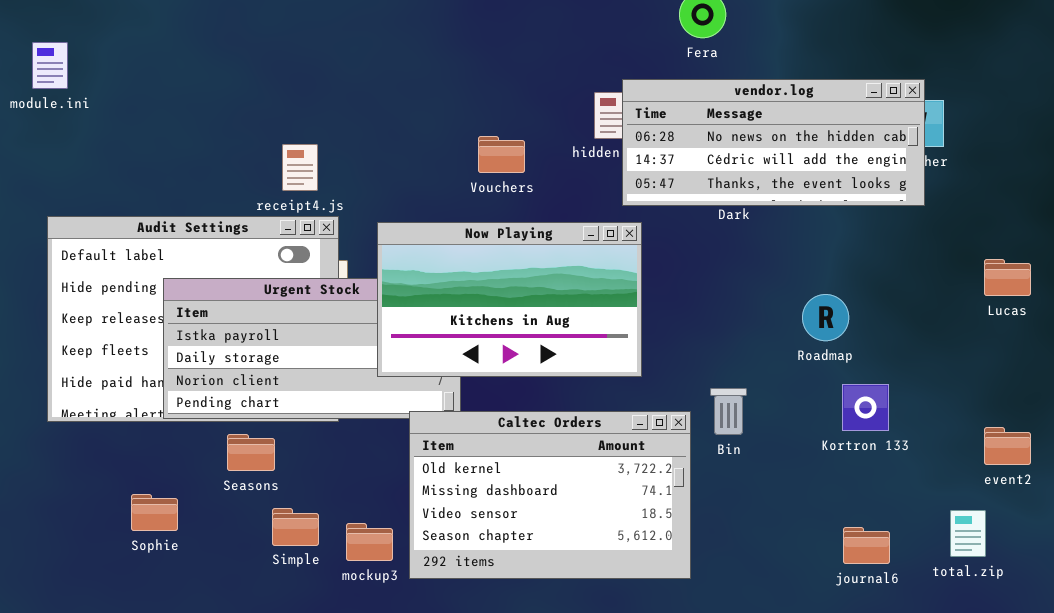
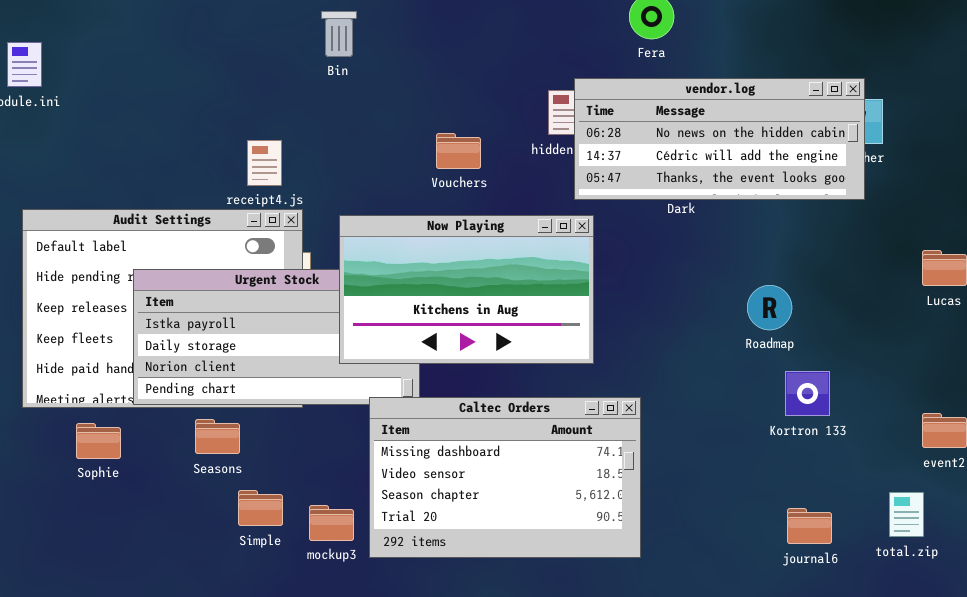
Bin: [710,388,747,435] -> [321,11,357,57], moved
Caltec Orders: [409,411,691,579] -> [369,397,641,558], scrolled down 1 row
Sophie: [131,494,178,531] -> [76,423,121,459], moved

